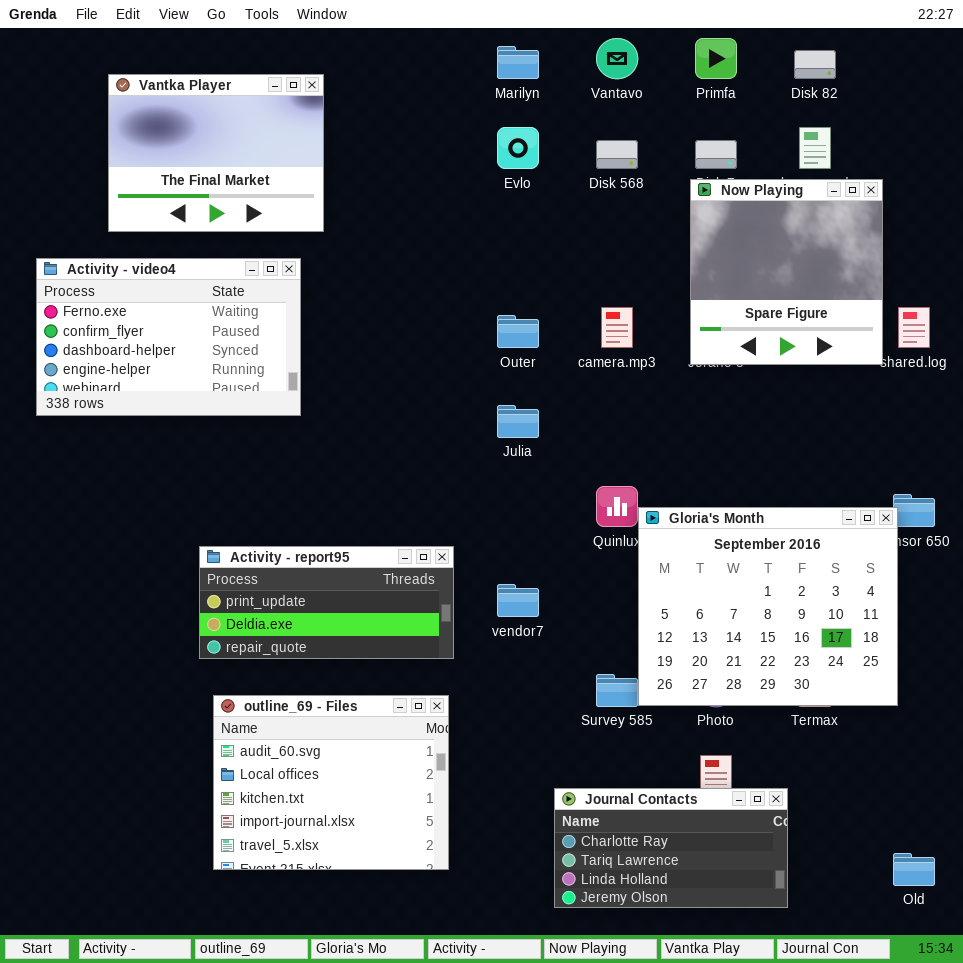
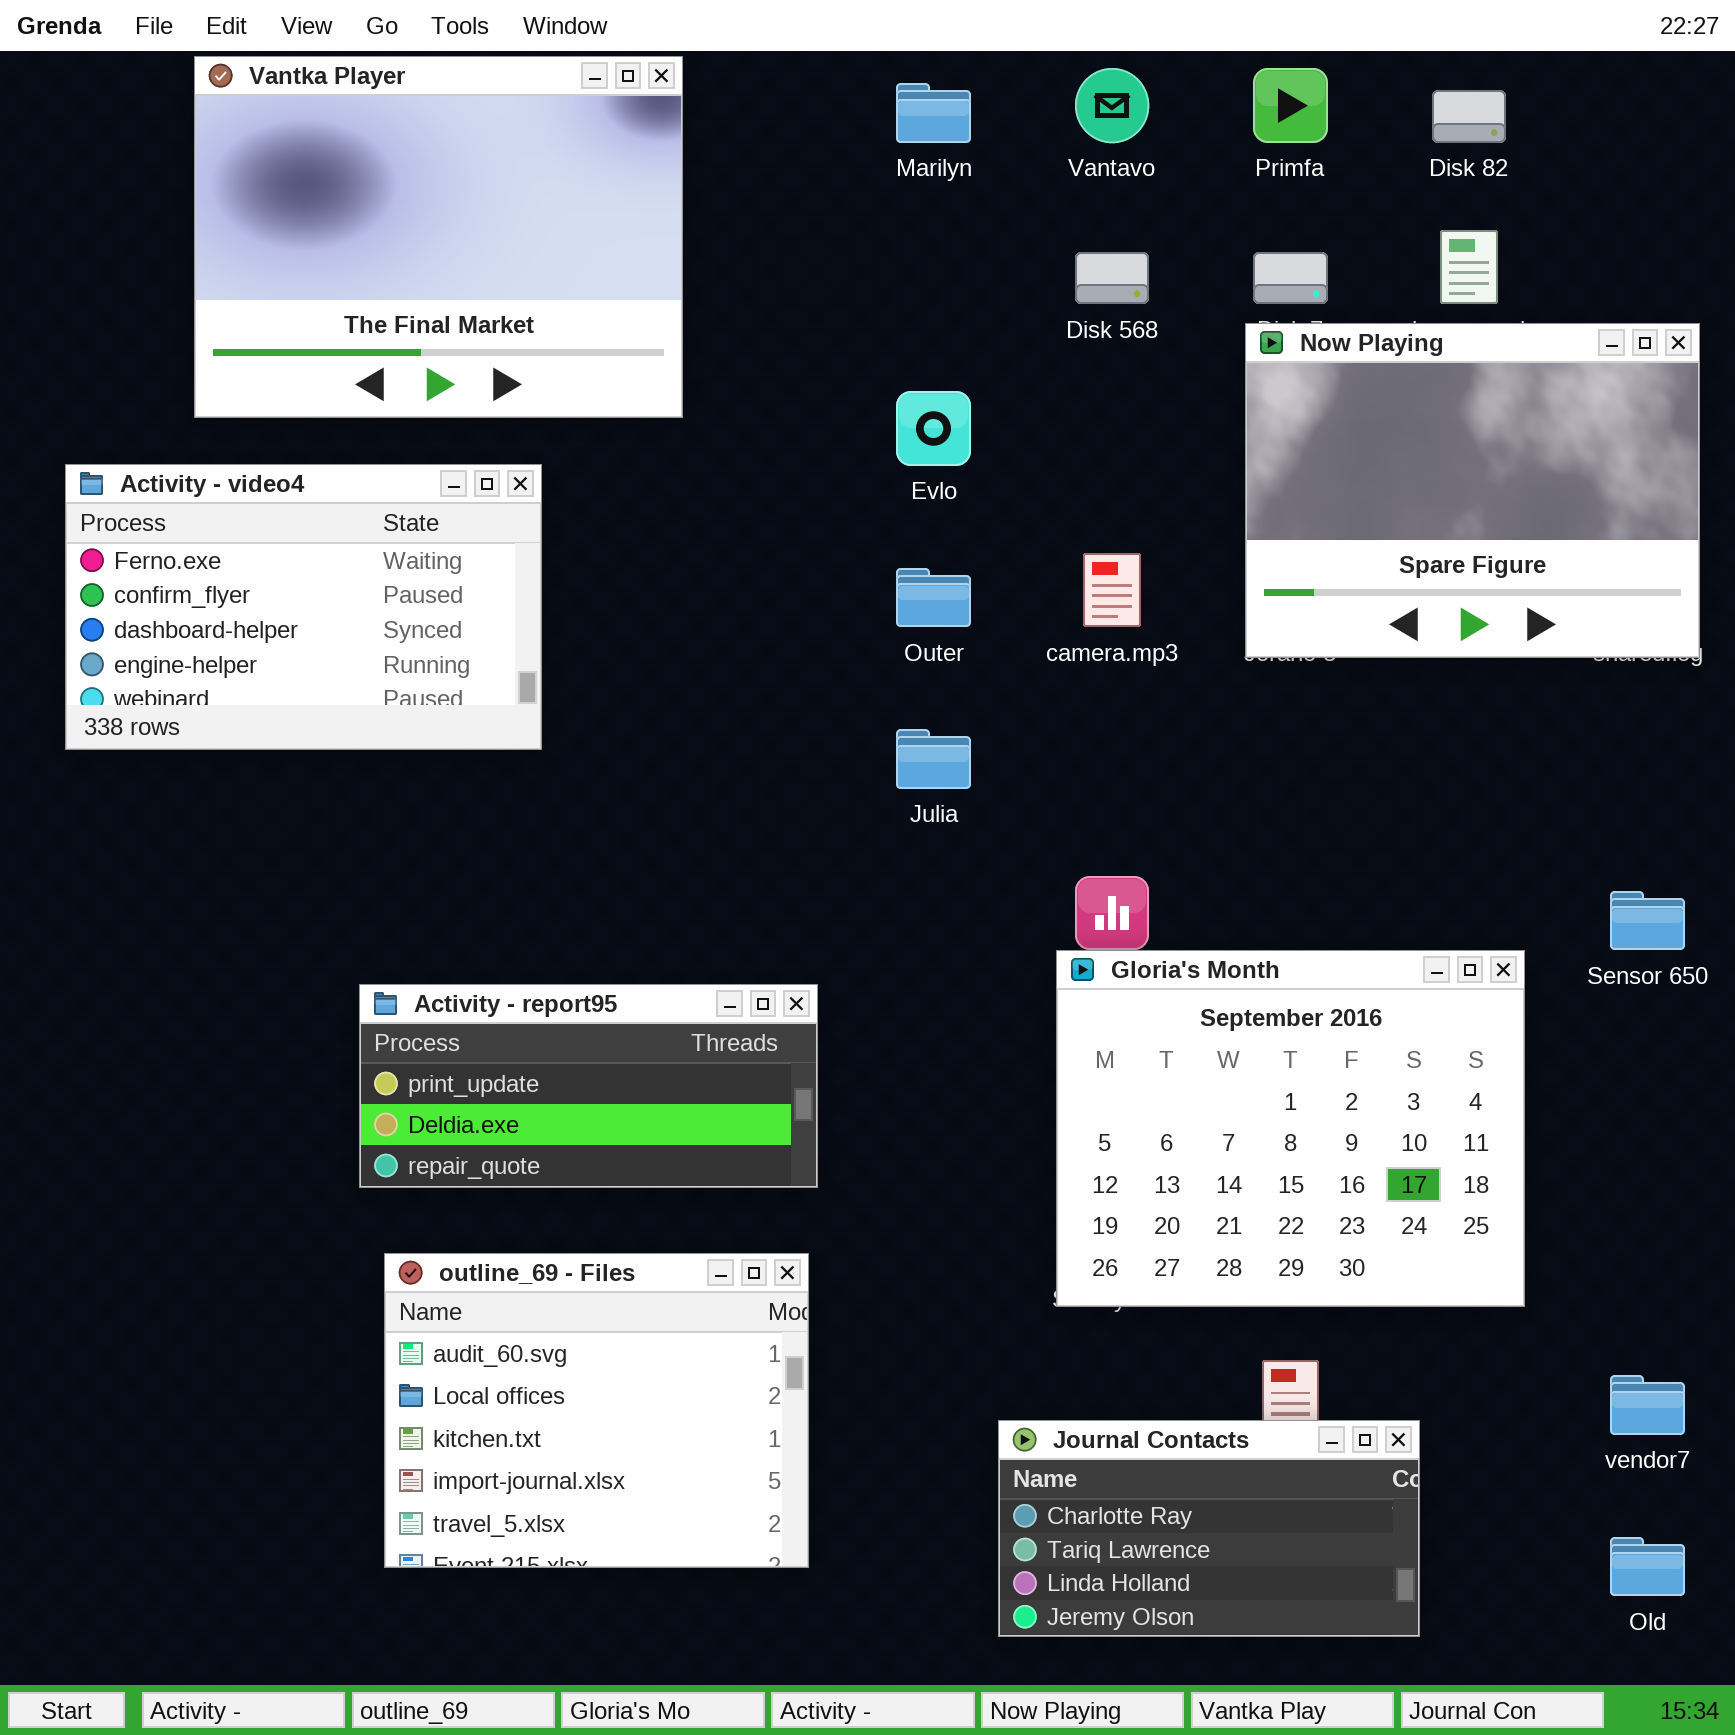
Vantka Player: [108,74,324,232] -> [194,56,683,418], resized
Evlo: [497,127,539,169] -> [896,391,971,466], moved
Now Playing: [690,179,883,365] -> [1245,323,1700,658], resized
Gloria's Month: [638,507,898,706] -> [1056,950,1525,1307], moved
vendor7: [497,584,539,617] -> [1610,1375,1685,1435], moved

